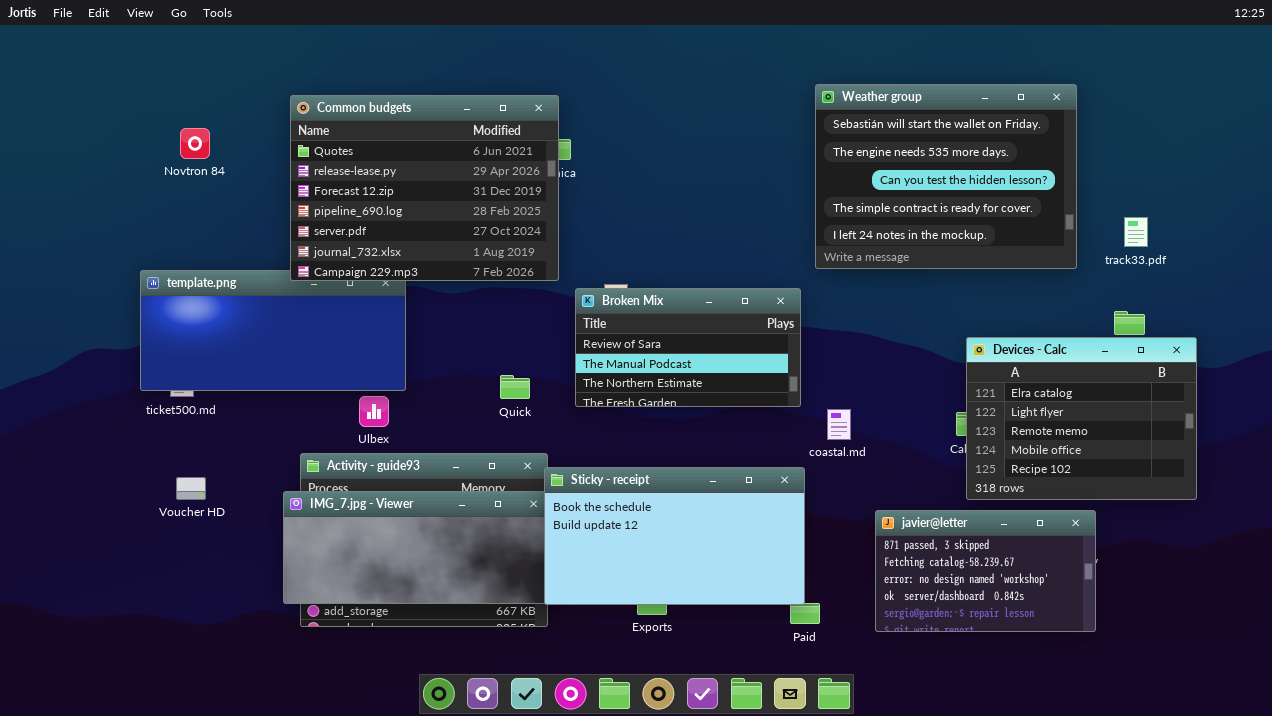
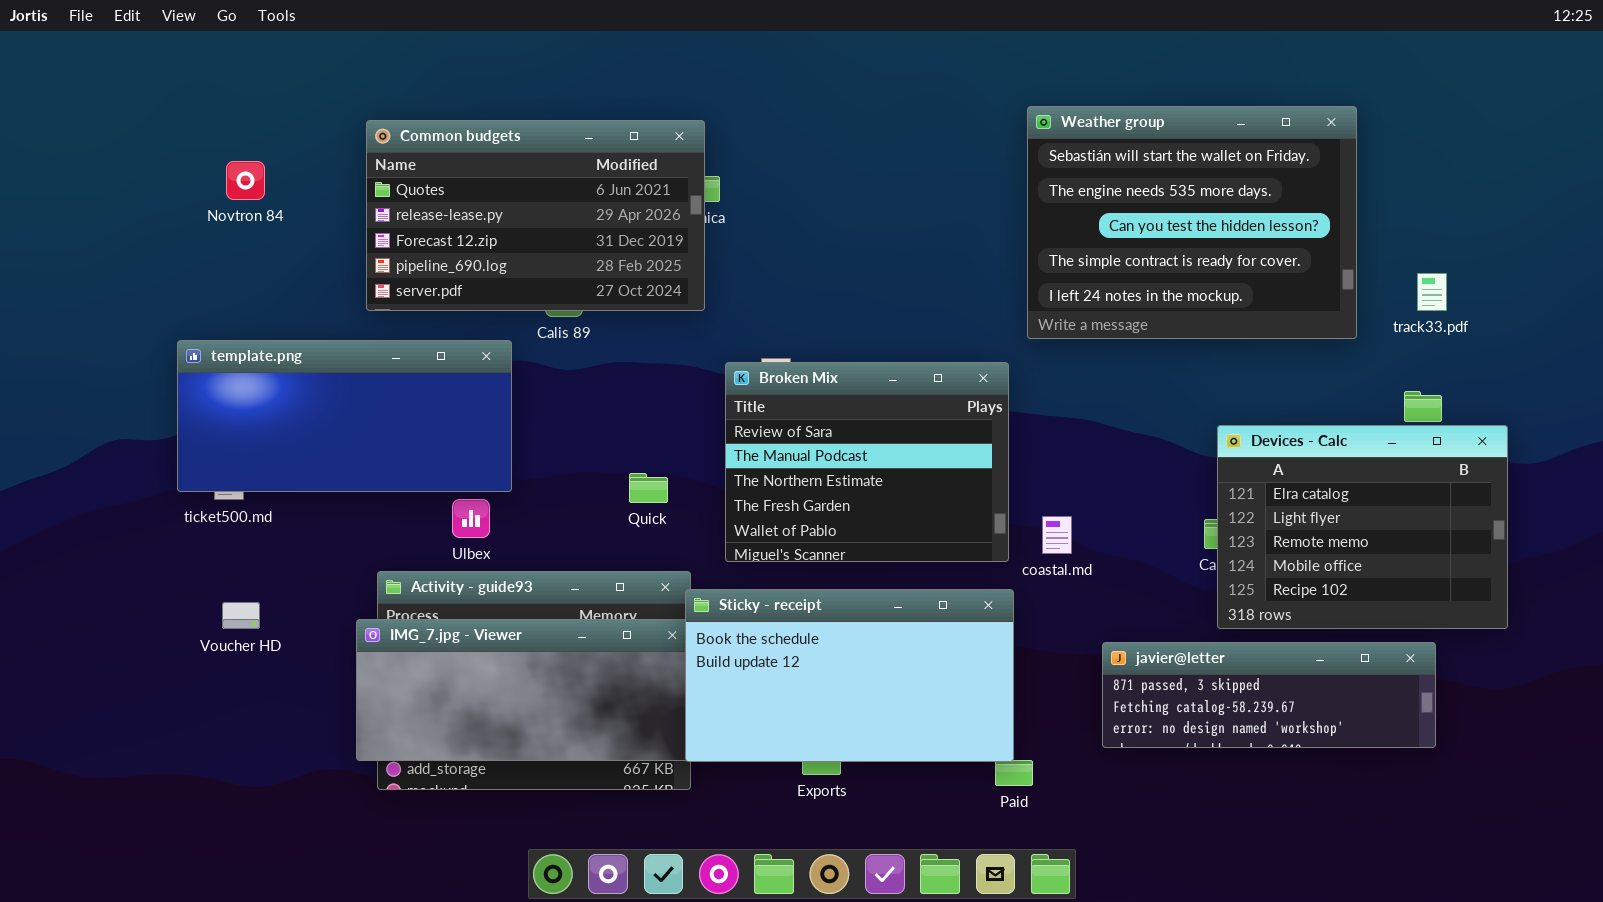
Common budgets: [290,95,559,281] -> [366,120,705,311], resized
Broken Mix: [575,288,801,407] -> [725,362,1009,562], resized
javier@letter: [875,510,1096,632] -> [1102,642,1436,748], resized

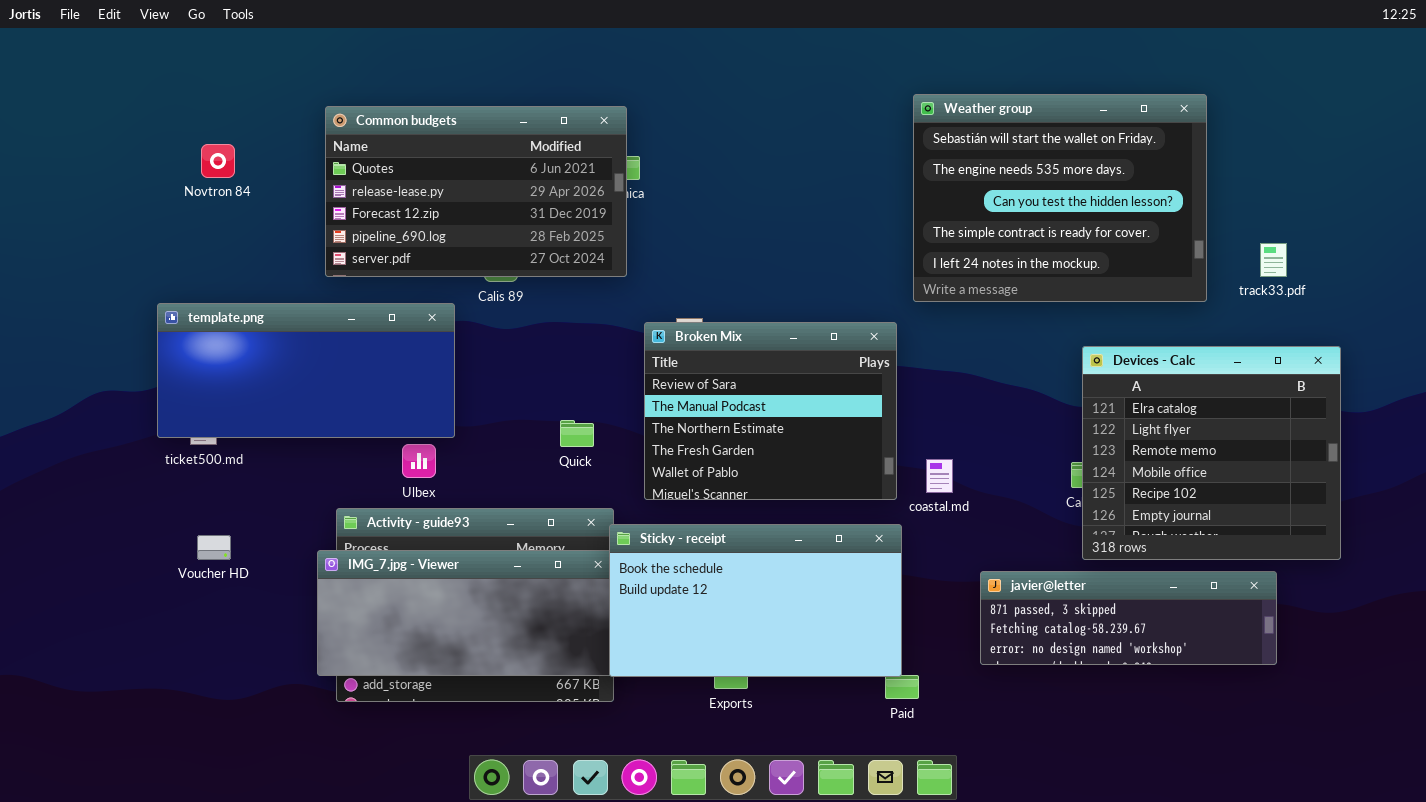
Devices - Calc: [1217,425,1508,629] -> [1082,346,1341,560], resized

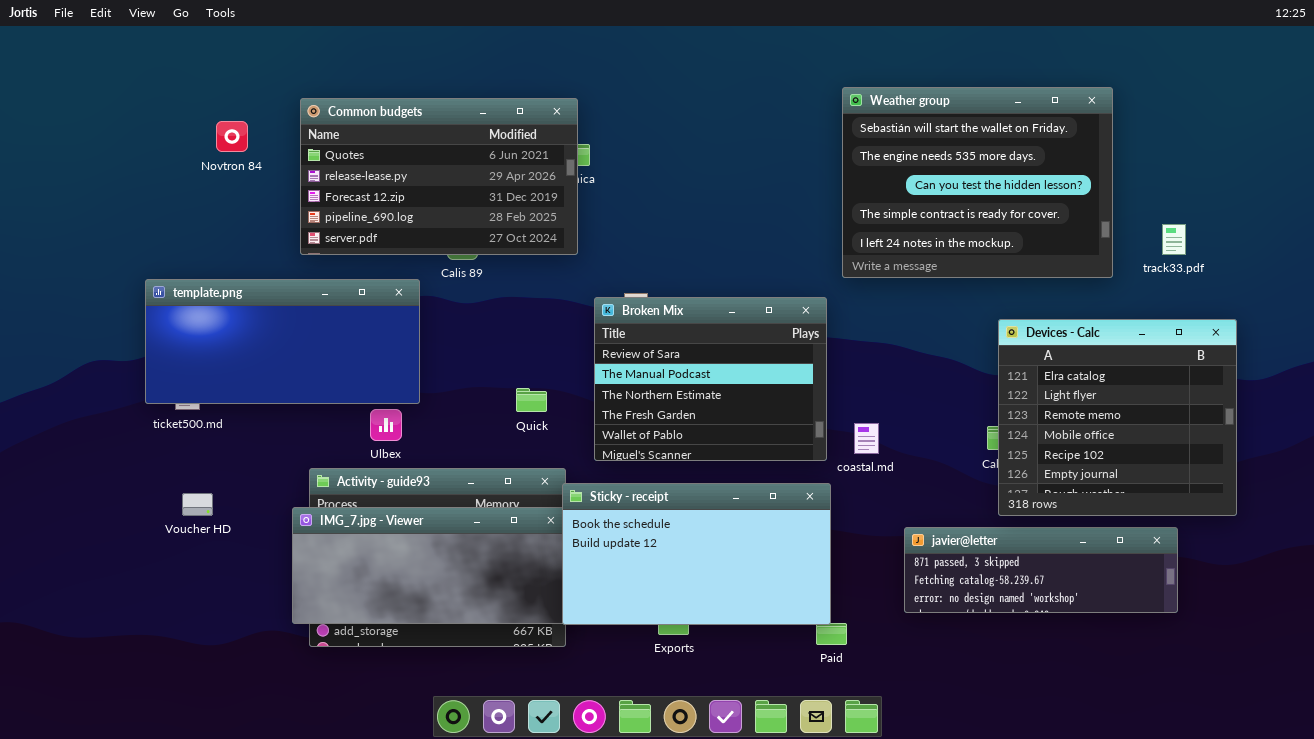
Novtron 84: [201,144,235,178] -> [216,121,248,152], moved

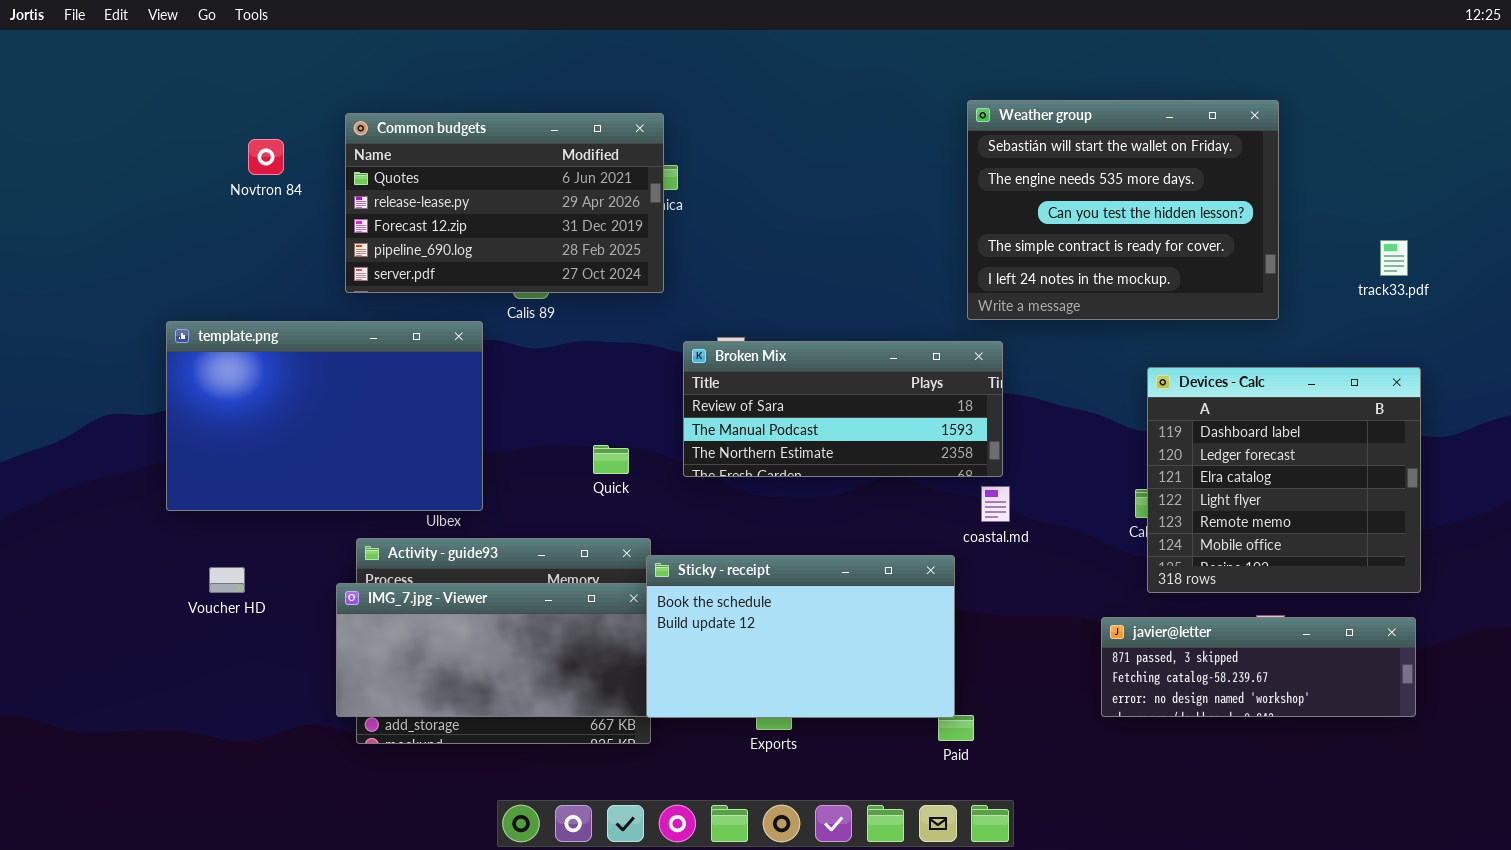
track33.pdf: [1162,224,1186,255] -> [1380,240,1408,276], moved
template.png: [145,279,420,404] -> [166,321,483,511], resized
Broken Mix: [594,297,827,461] -> [683,341,1003,477], resized
Devices - Calc: [998,319,1237,516] -> [1147,367,1421,593], scrolled up 2 rows
javier@letter: [904,527,1178,613] -> [1101,617,1416,717], moved

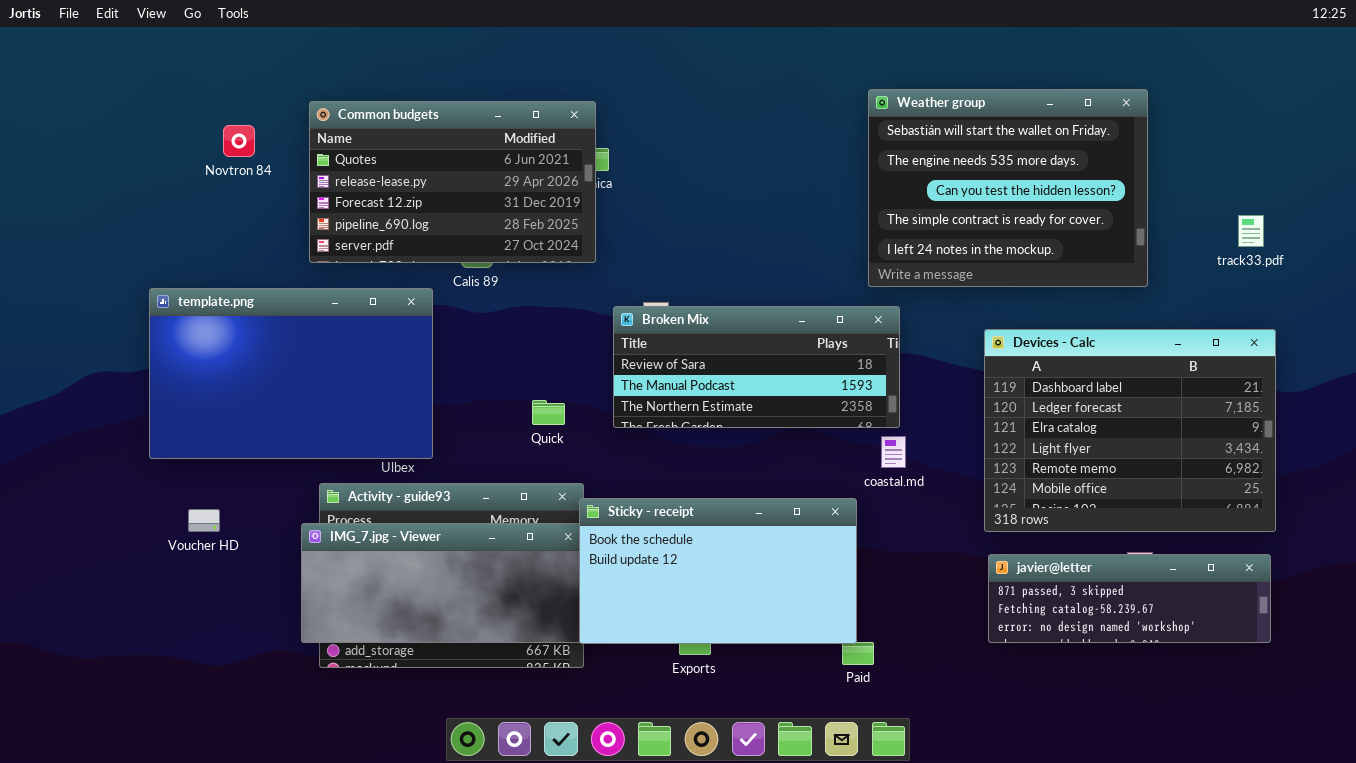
Devices - Calc: [1147,367,1421,593] -> [984,329,1276,532], resized

